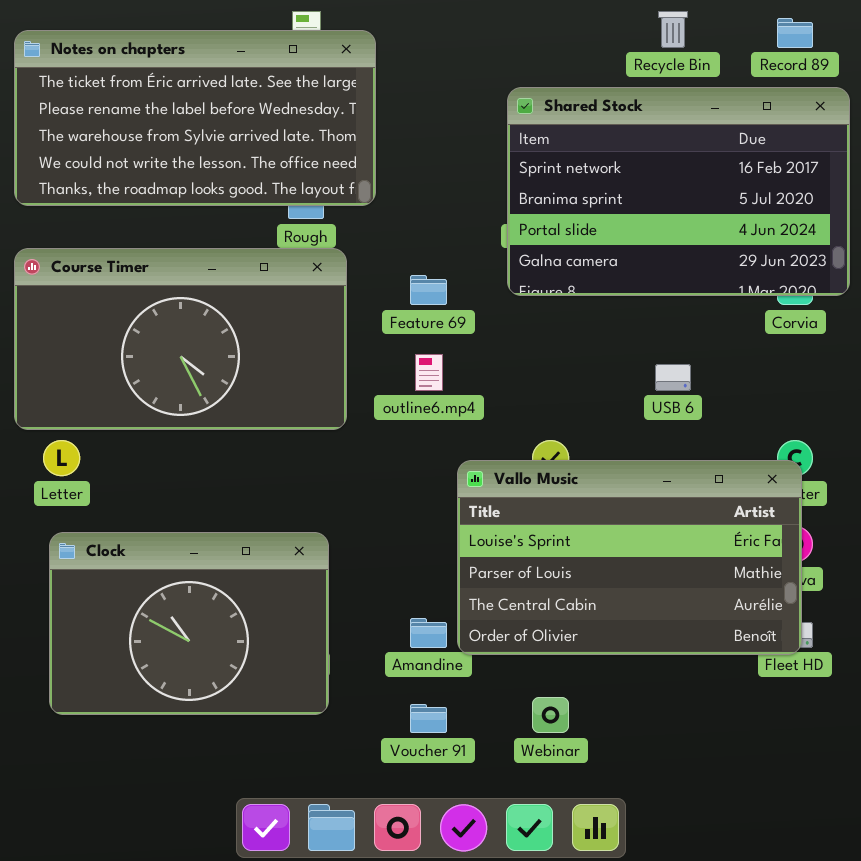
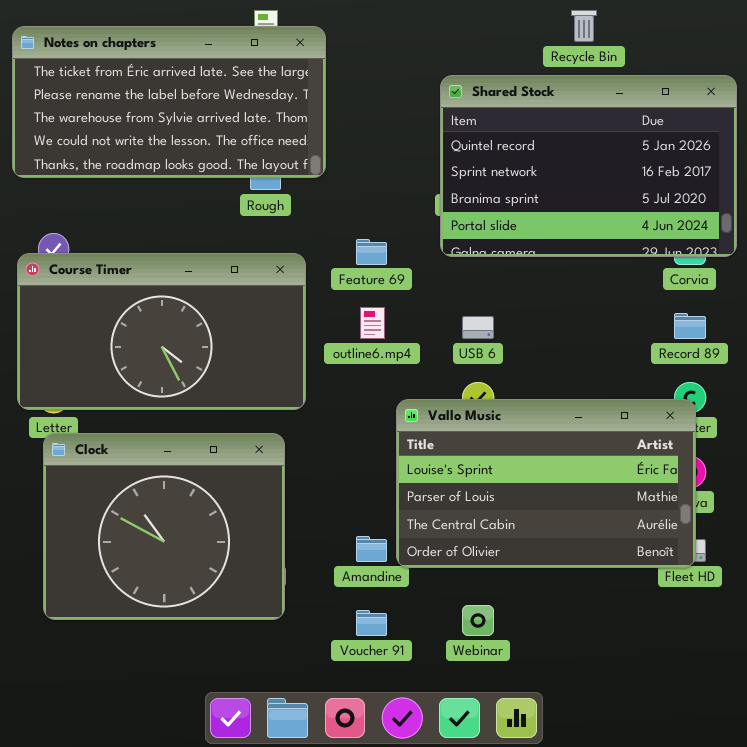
Record 89: [777,18,813,48] -> [674,313,706,339], moved
Shared Stock: [507,87,850,296] -> [440,75,737,257], scrolled up 1 row
Course Timer: [14,248,347,430] -> [17,253,306,410], moved
USB 6: [655,364,691,391] -> [462,316,494,339], moved
Clock: [49,532,329,715] -> [43,433,285,620], resized

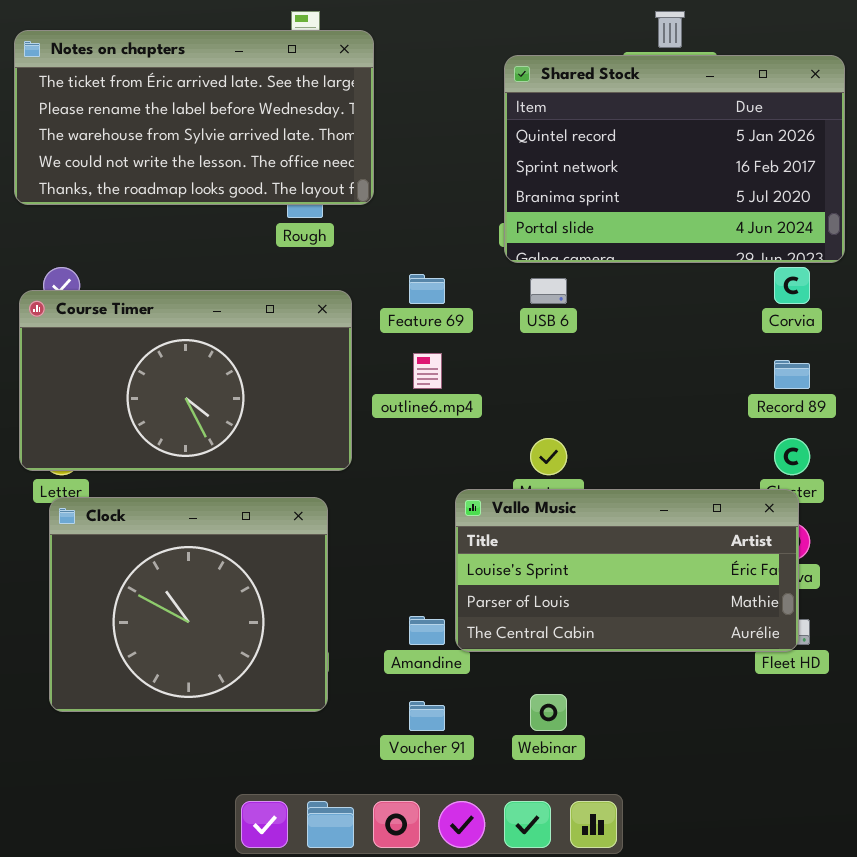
Shared Stock: [440,75,737,257] -> [504,55,845,263], moved
USB 6: [462,316,494,339] -> [530,278,567,304], moved
Vallo Music: [396,399,696,568] -> [455,489,799,652], resized

